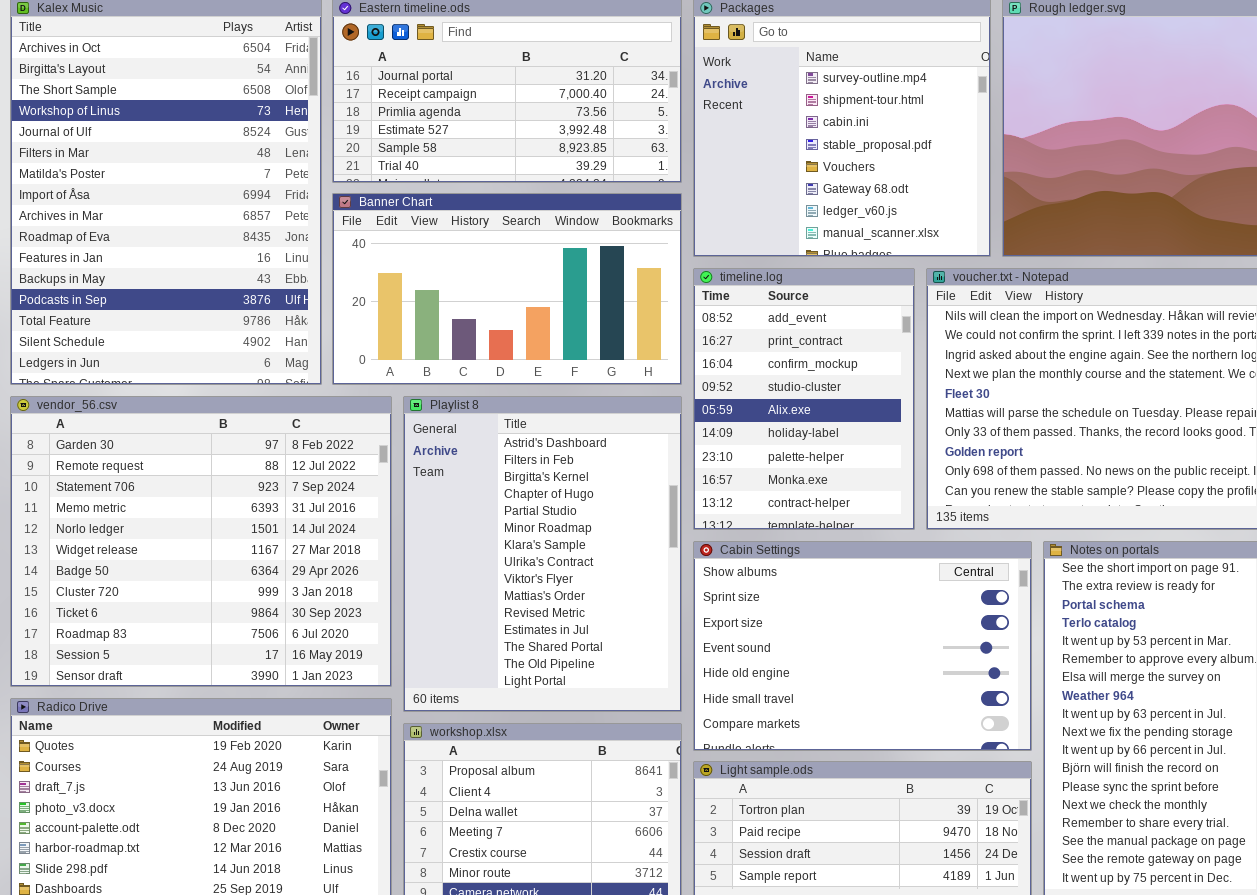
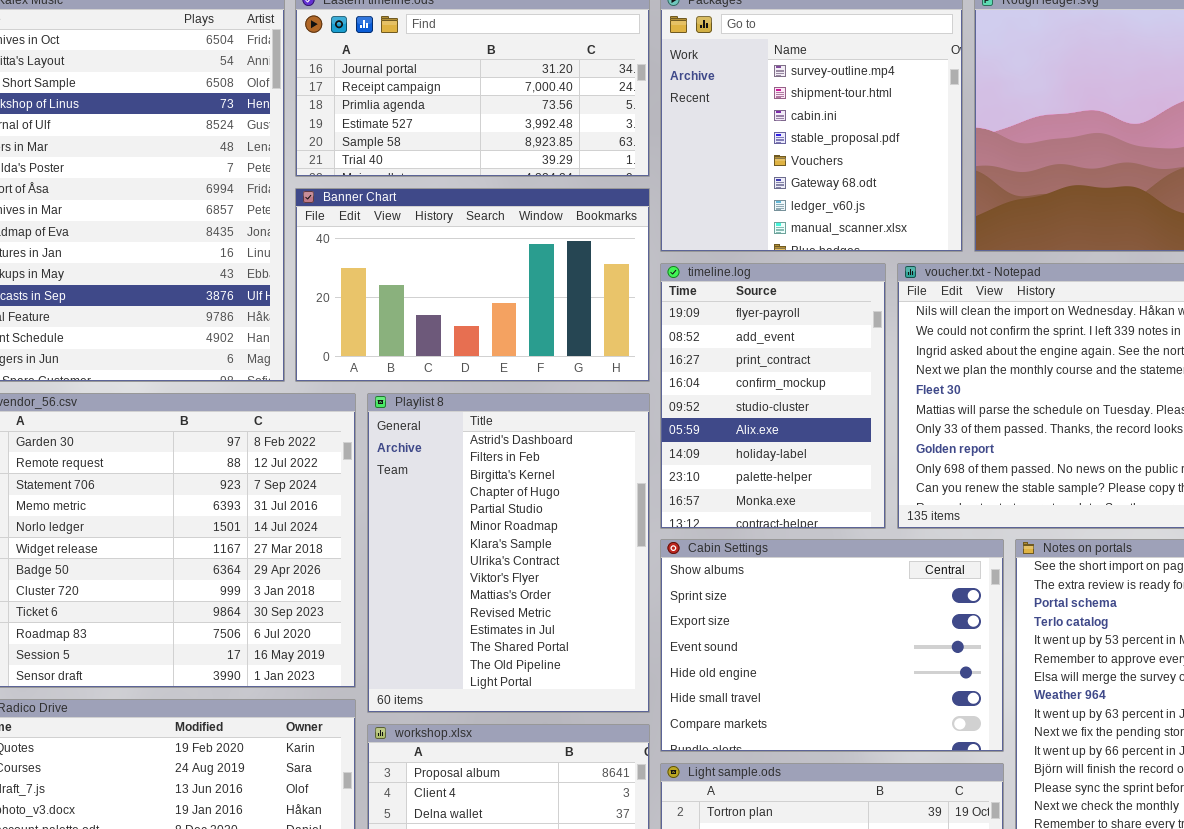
timeline.log: [693,268,915,530] -> [660,263,886,529], scrolled up 1 row

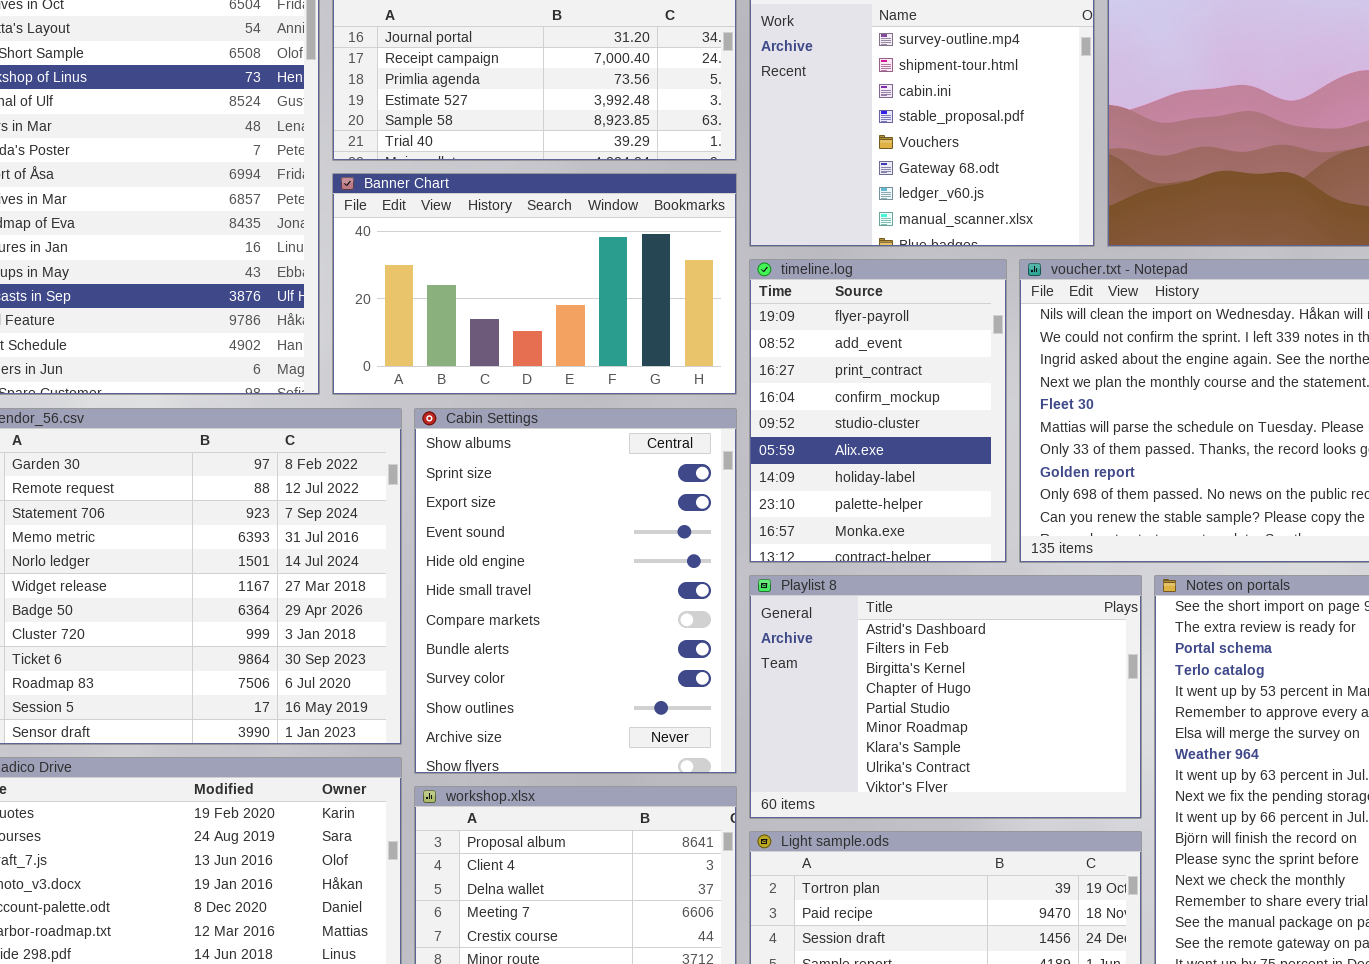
Playlist 8: [367,393,650,713] -> [749,575,1142,819], moved, resized
Cabin Settings: [660,539,1004,752] -> [414,408,737,774], moved, resized

